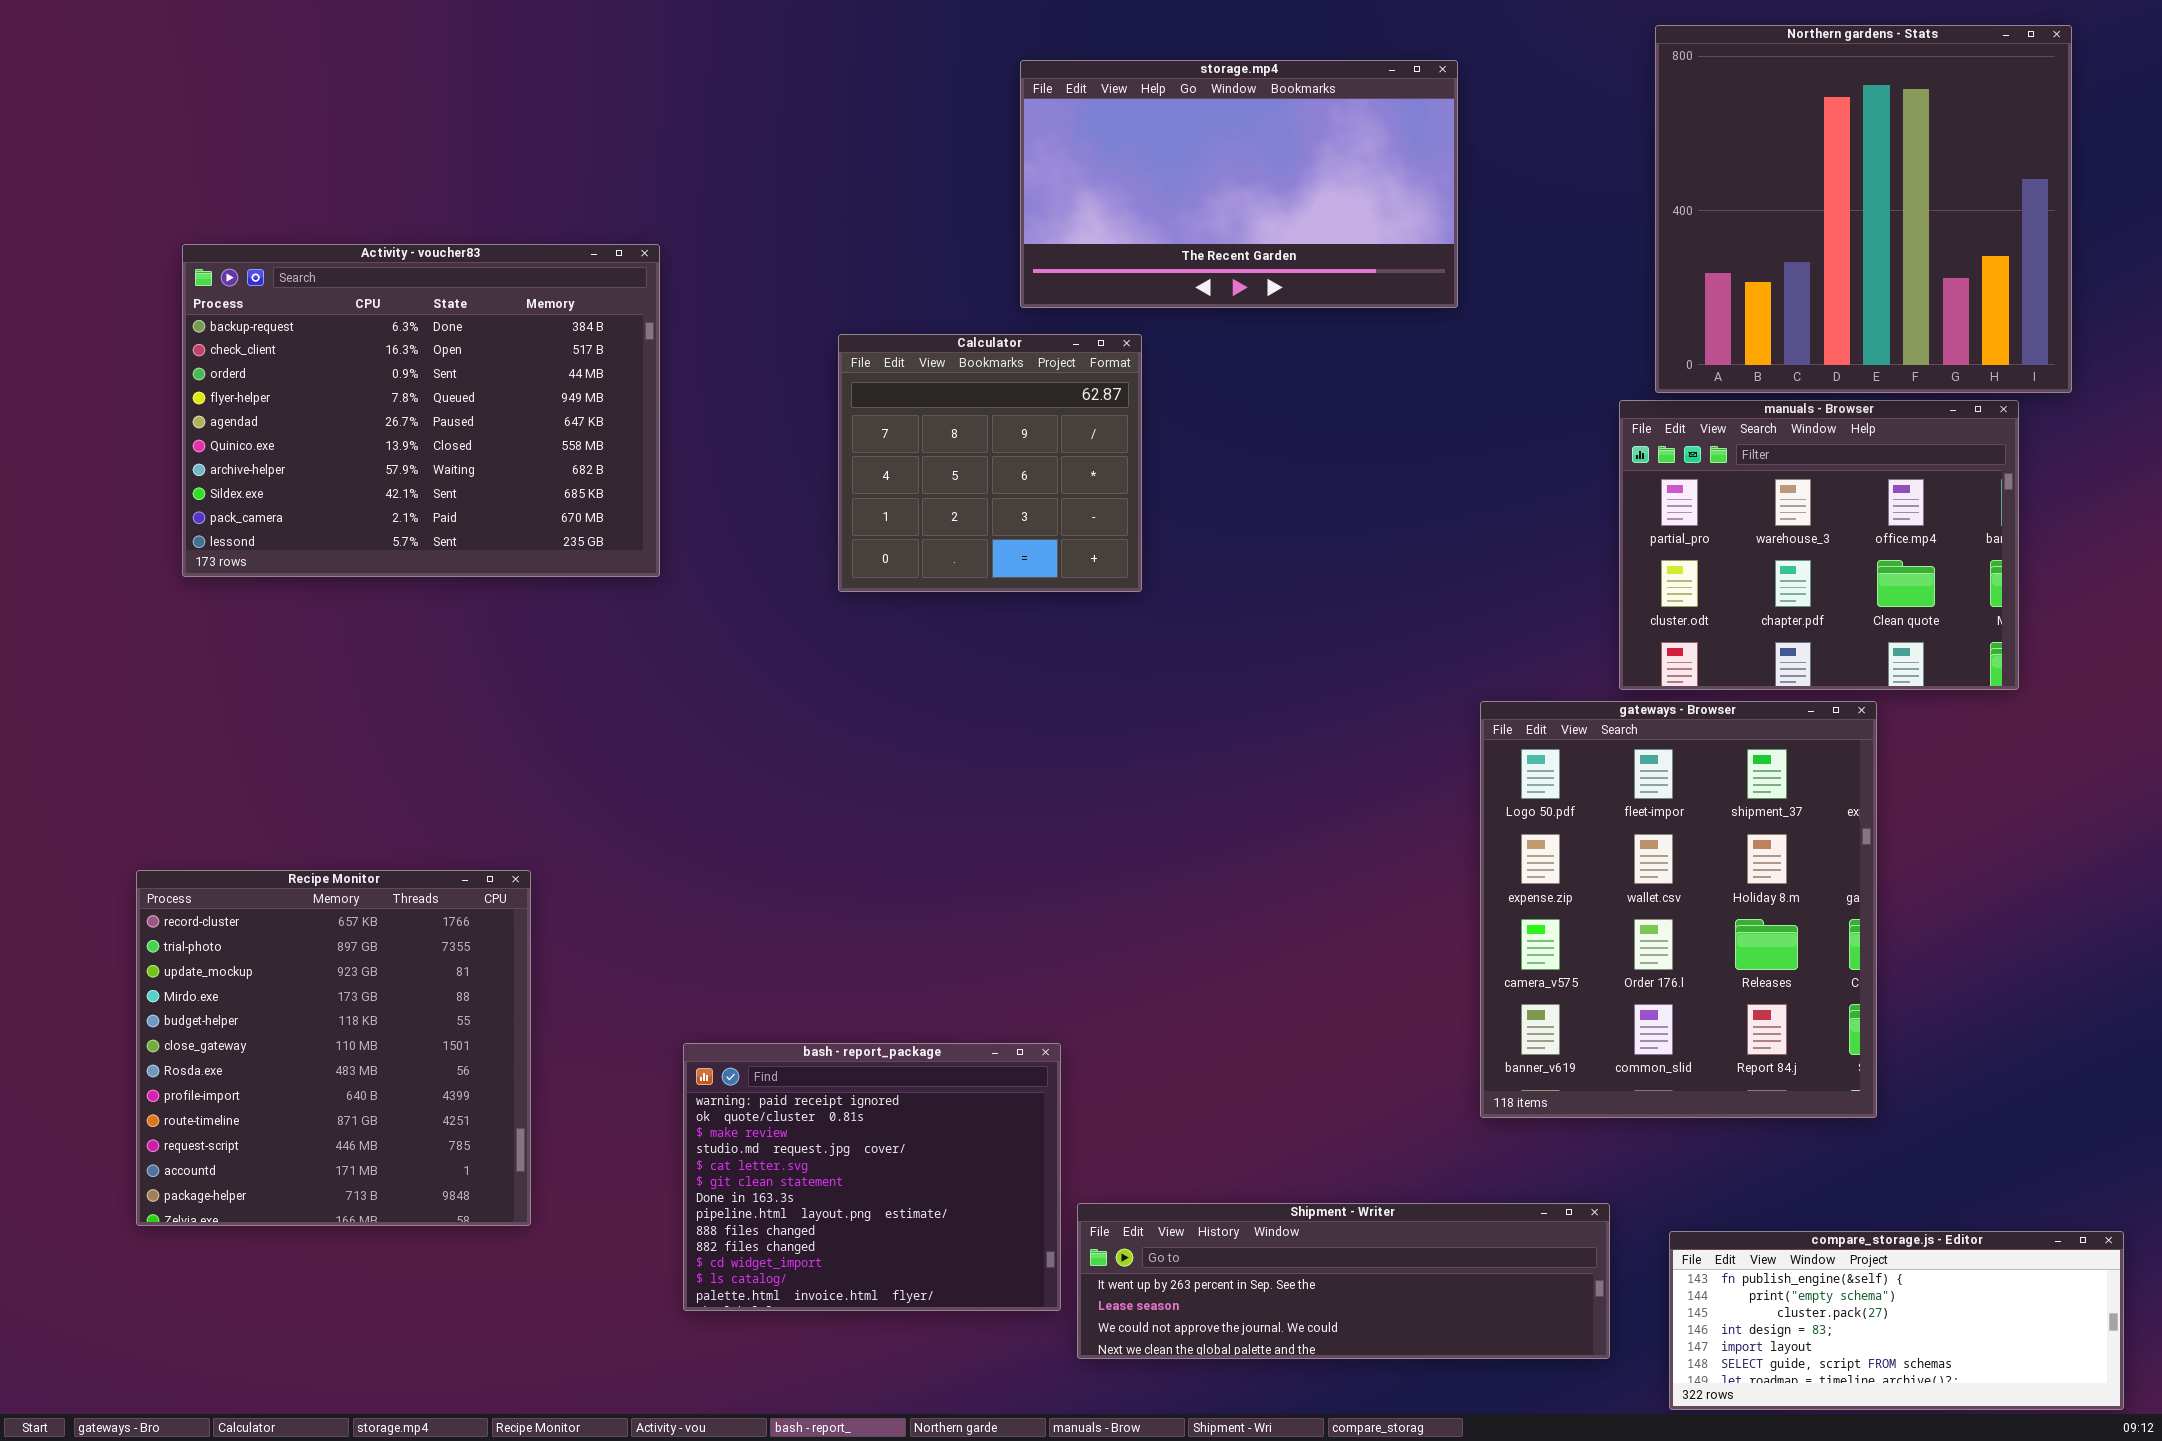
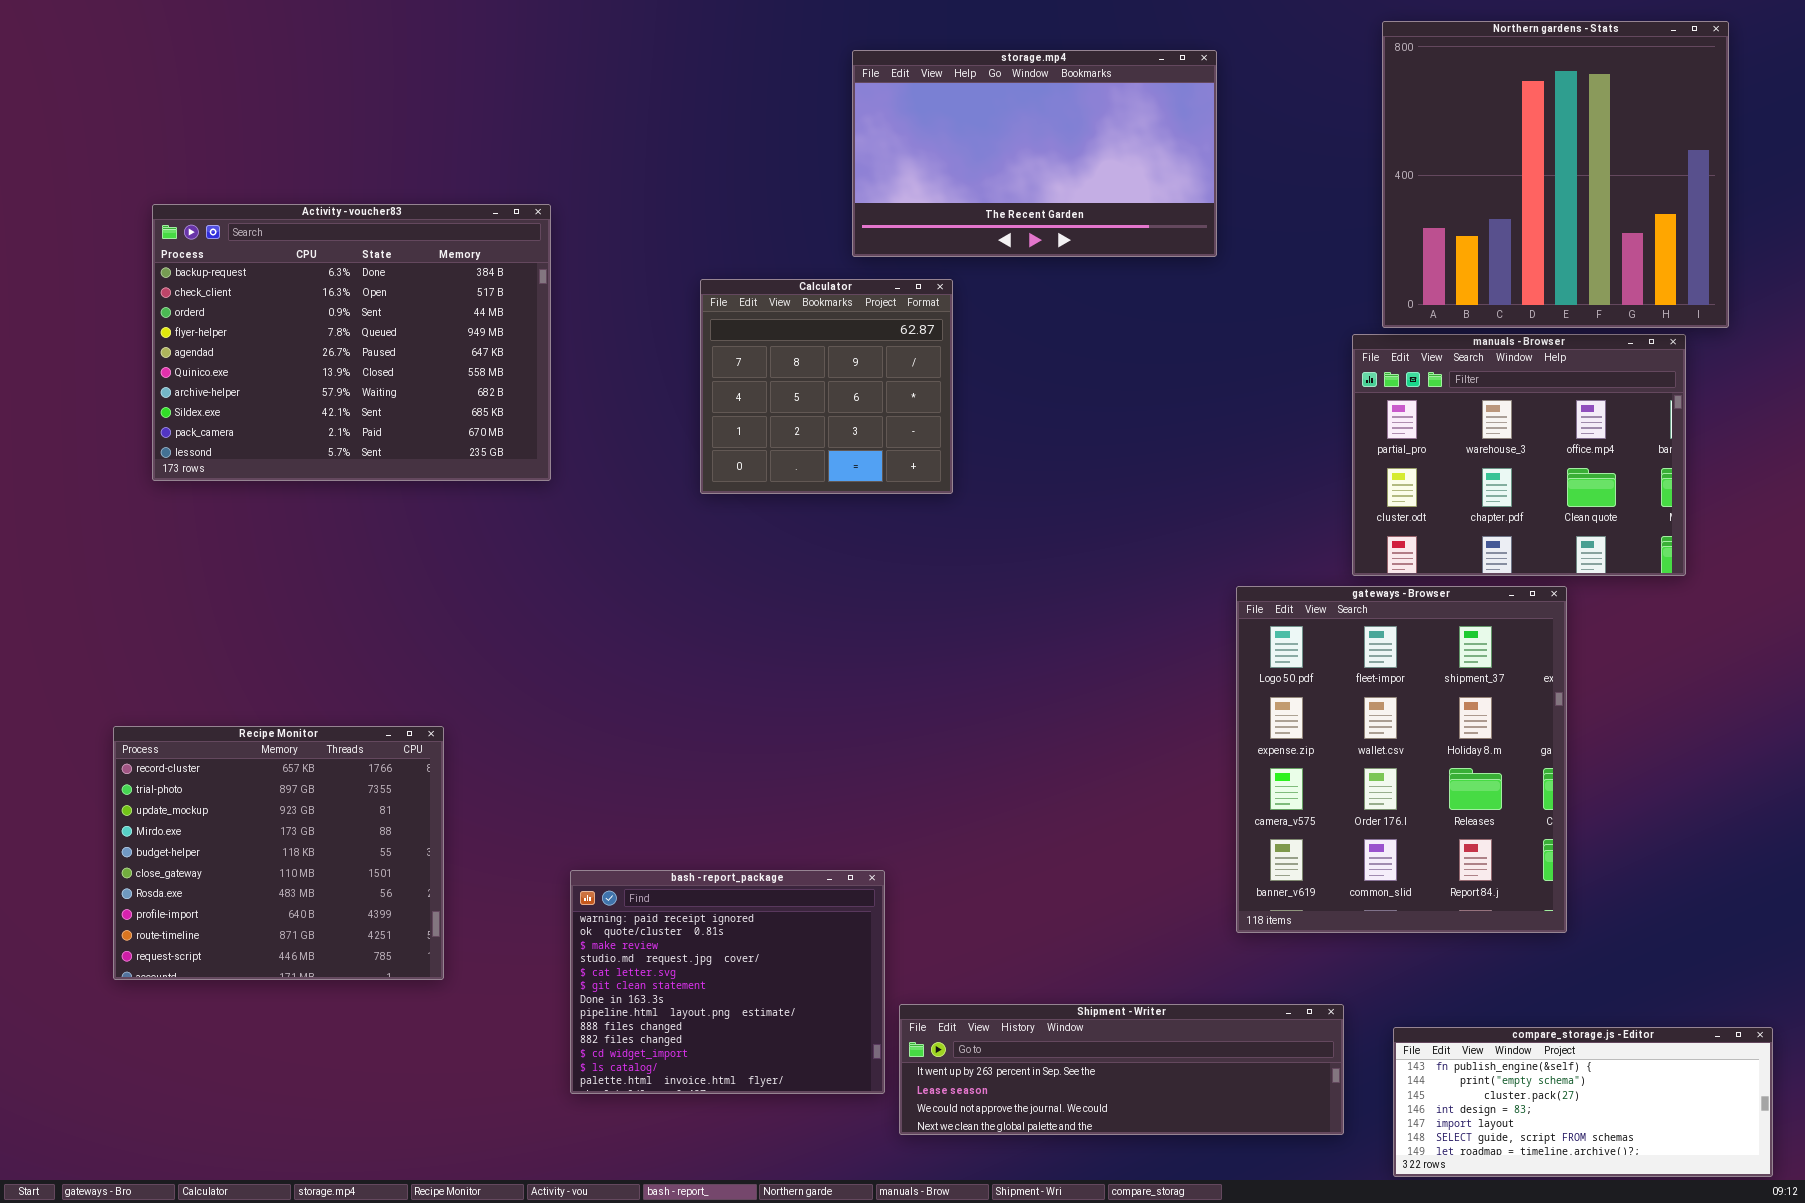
Recipe Monitor: [136,870,531,1226] -> [113,726,444,980], resized

